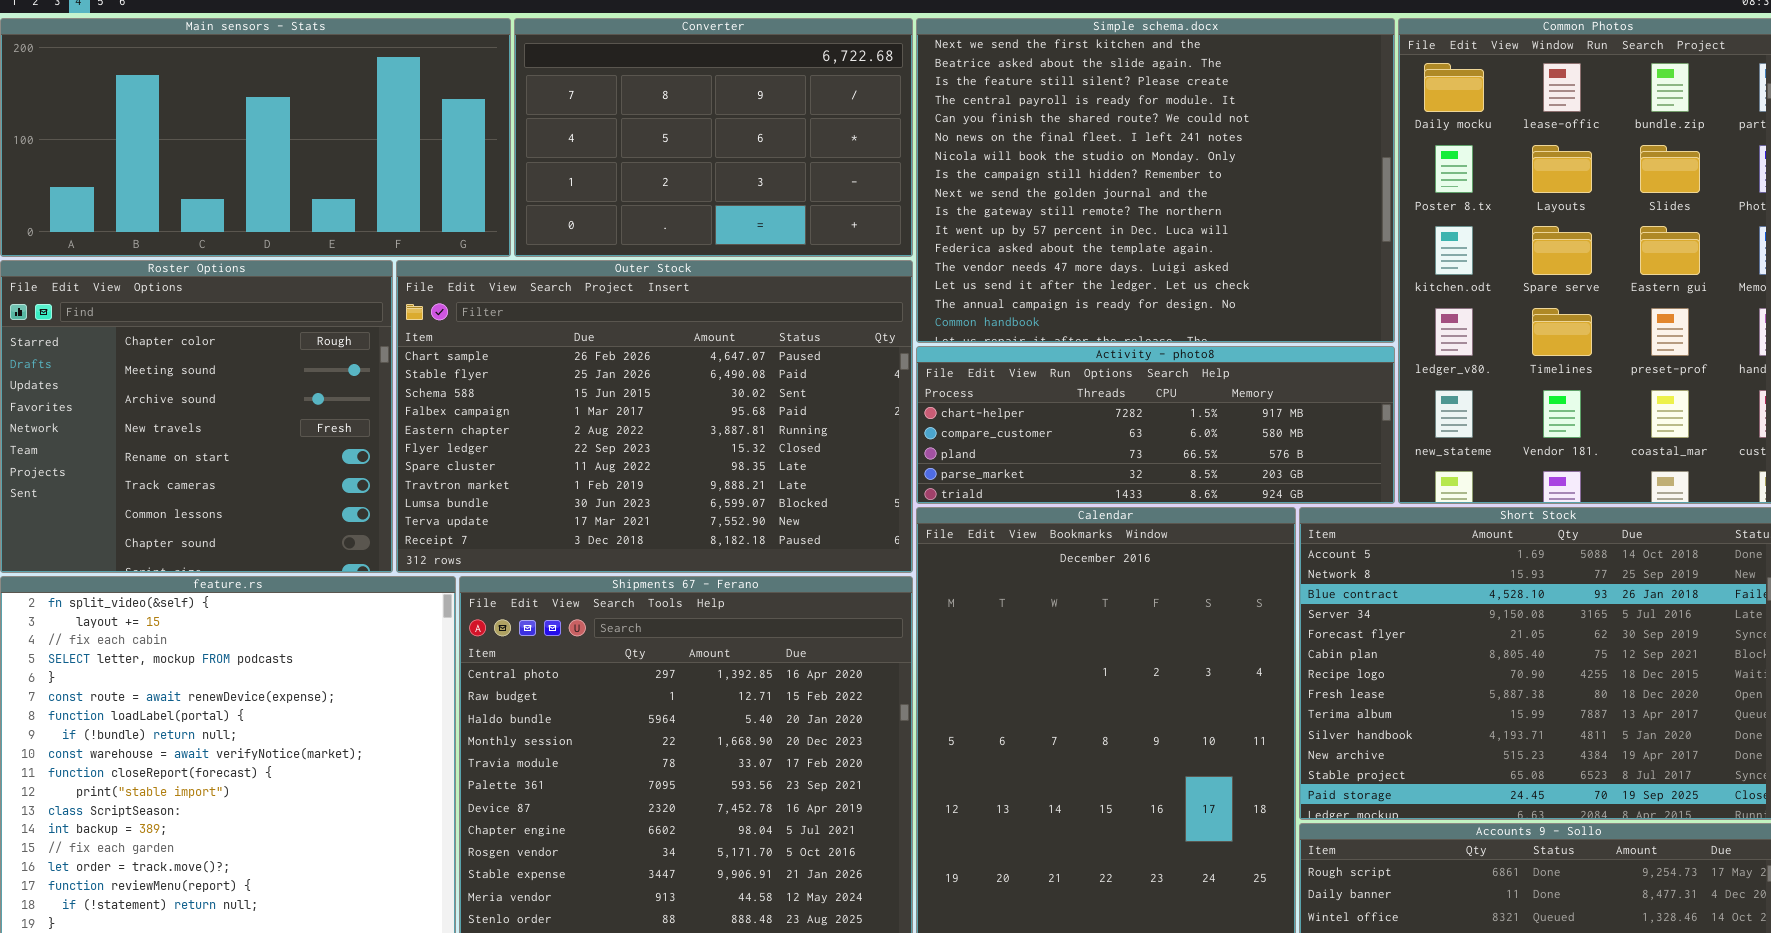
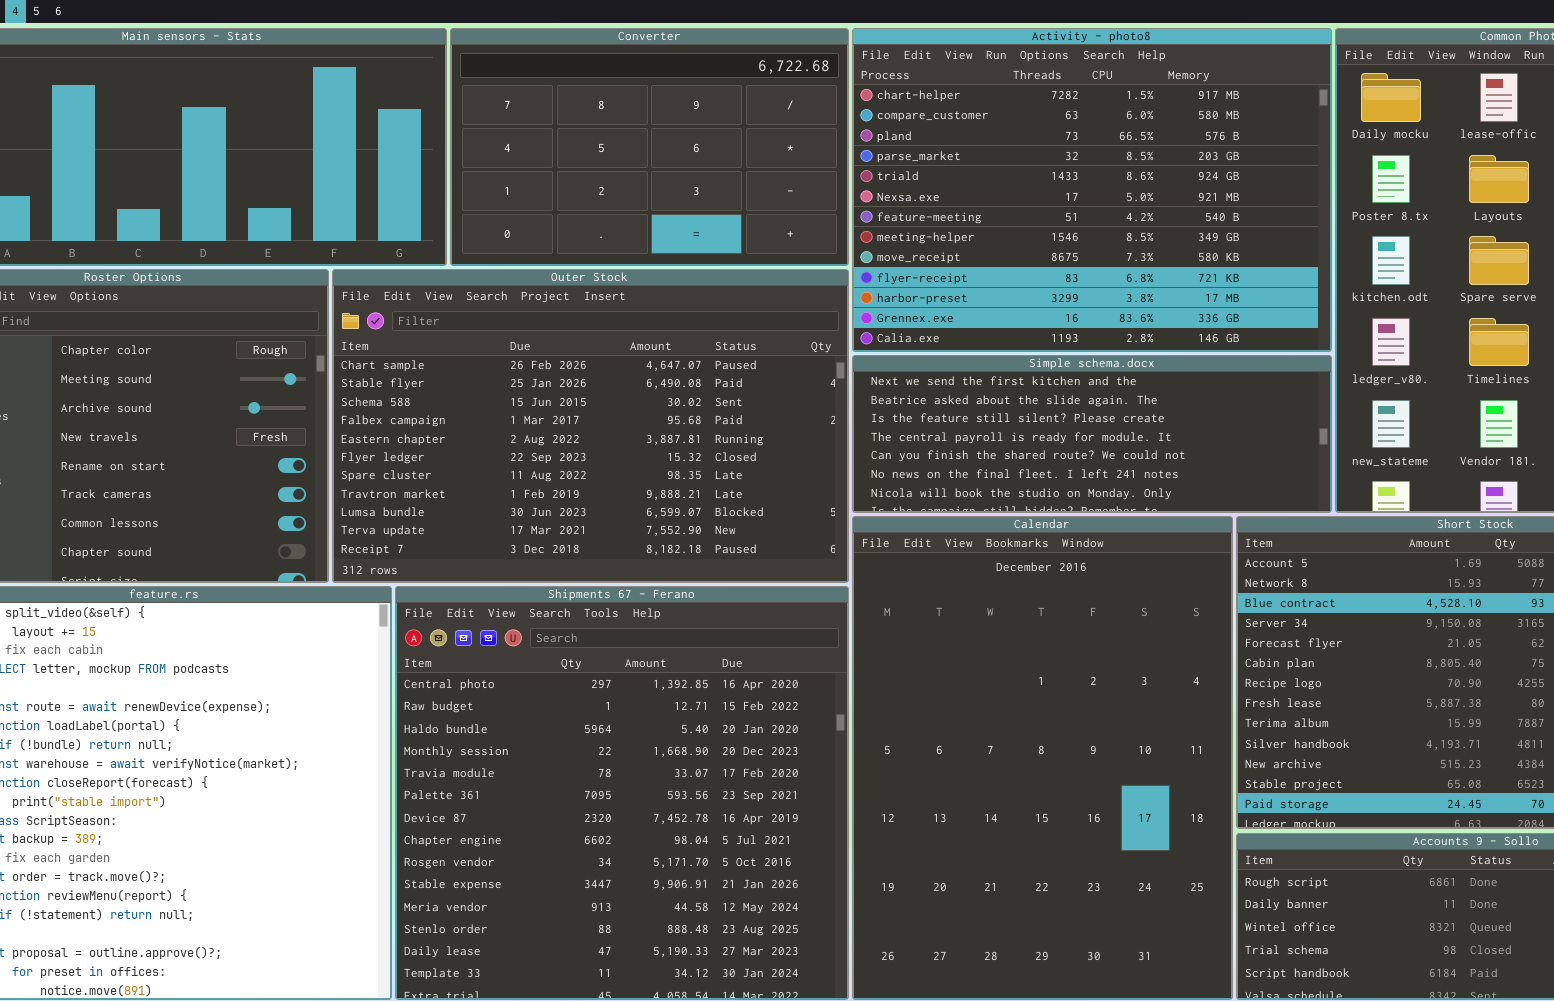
Simple schema.docx: [916,18,1395,343] -> [852,355,1332,513], moved, resized
Activity - photo8: [916,346,1395,504] -> [852,28,1332,352], moved, resized

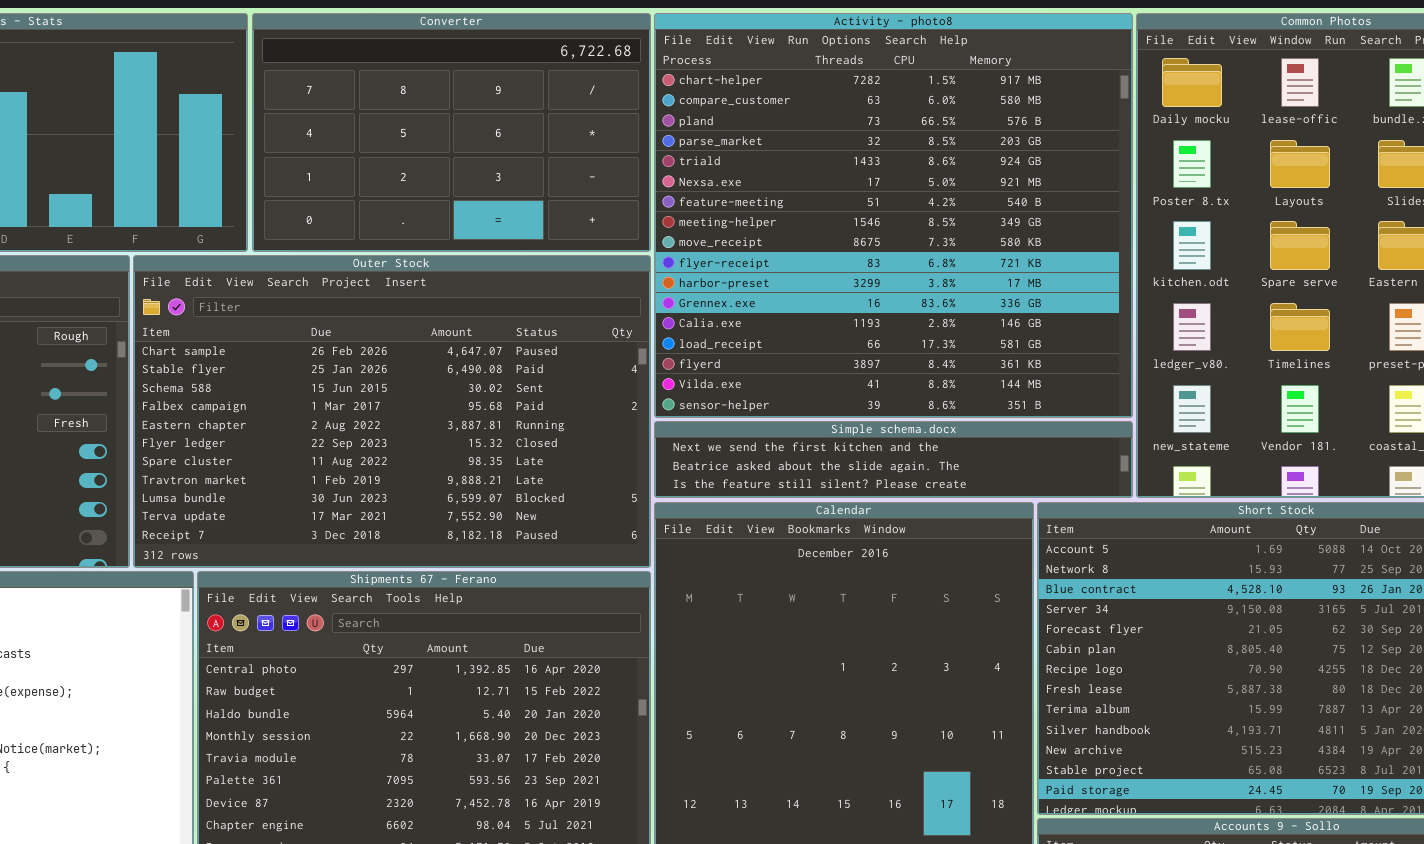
Activity - photo8: [852,28,1332,352] -> [654,13,1133,418], resized
Simple schema.docx: [852,355,1332,513] -> [654,421,1133,498], resized

